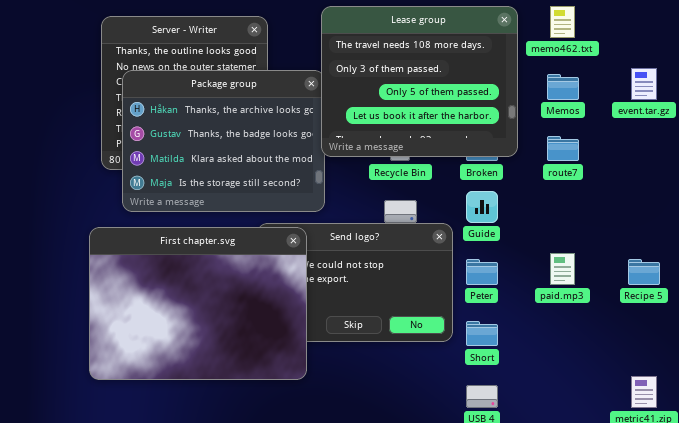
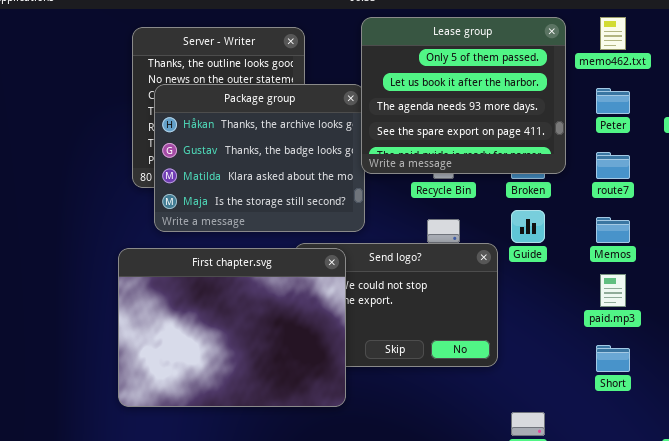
Lease group: [321,6,518,157] -> [361,17,566,174], scrolled down 2 rows
Memos: [547,74,579,100] -> [596,217,630,243], moved
Peter: [466,259,498,285] -> [596,88,630,114], moved
Short: [466,321,498,346] -> [596,345,630,372], moved

